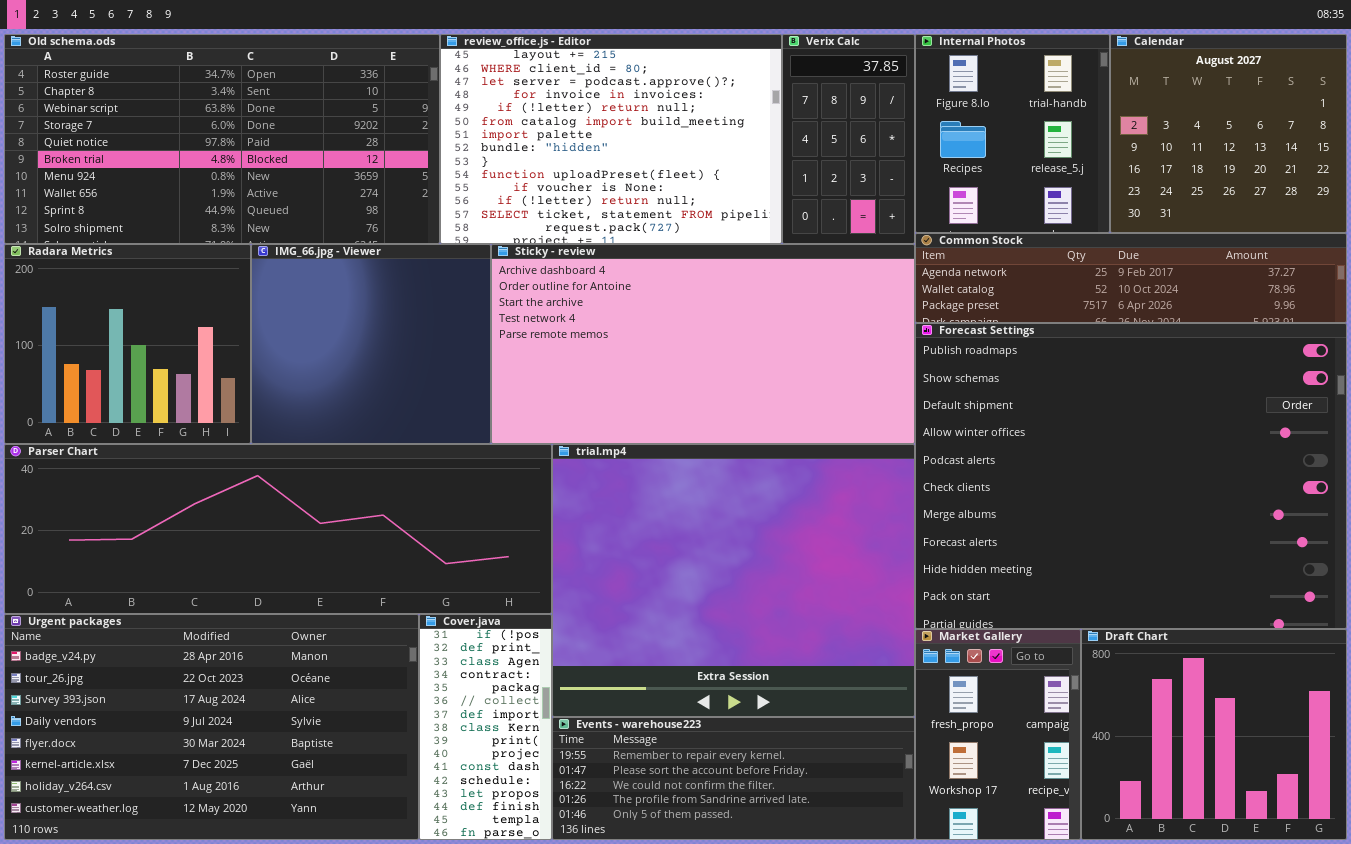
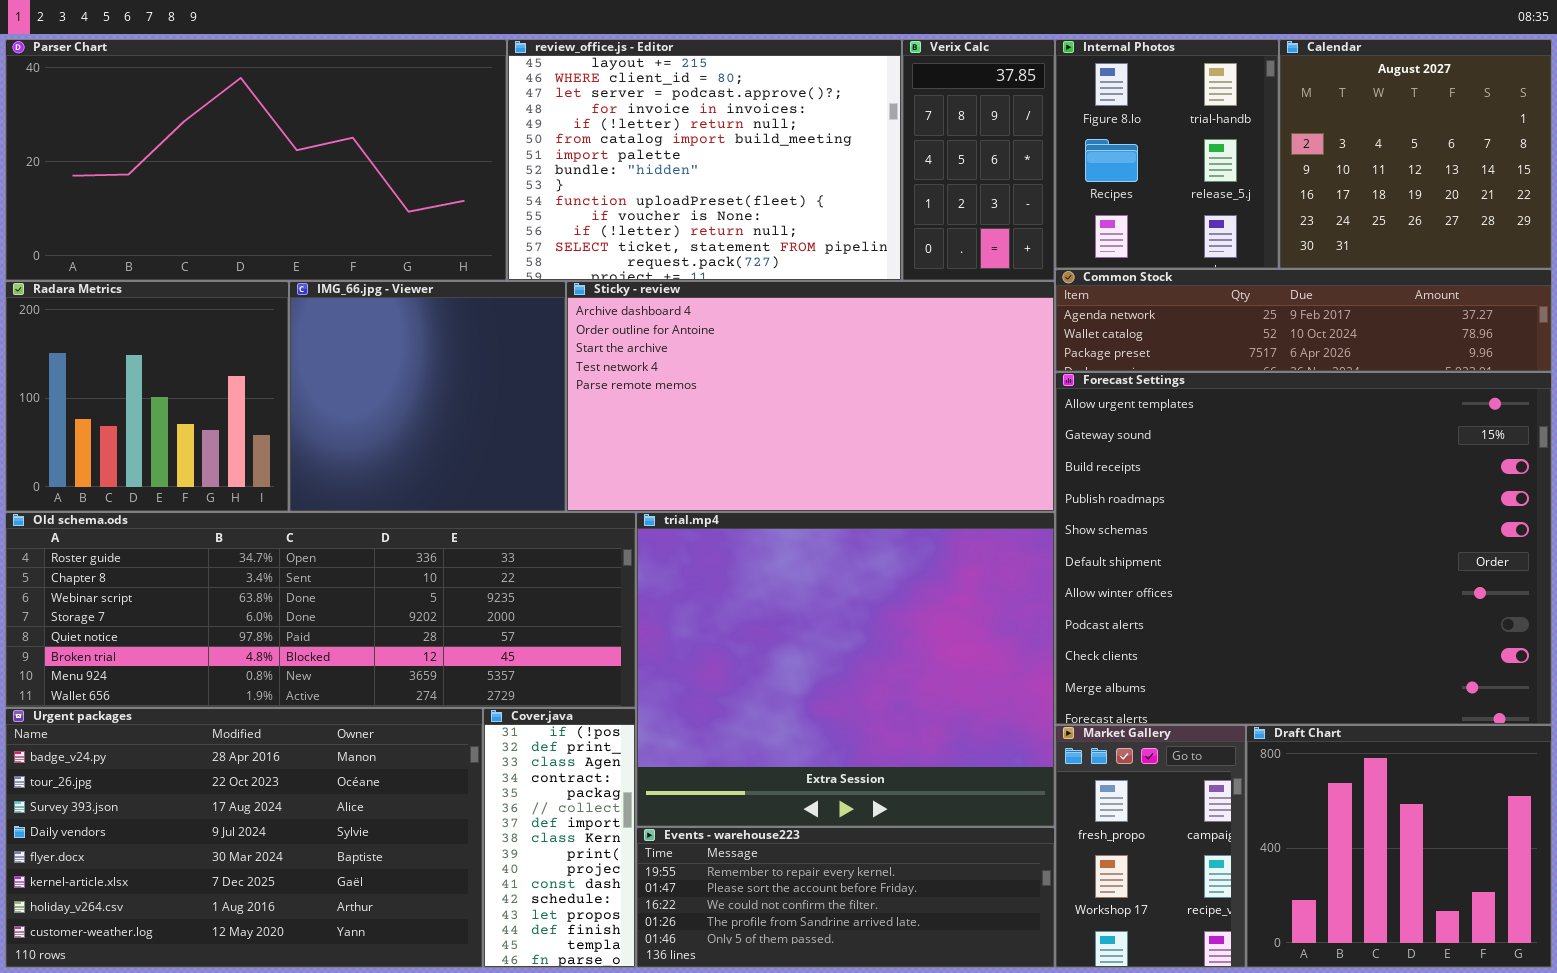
Old schema.ods: [4,34,440,244] -> [5,512,636,708], moved, resized
Forecast Settings: [915,323,1347,629] -> [1055,372,1552,725], scrolled up 3 rows
Parser Chart: [4,444,552,614] -> [5,39,507,281], moved, resized

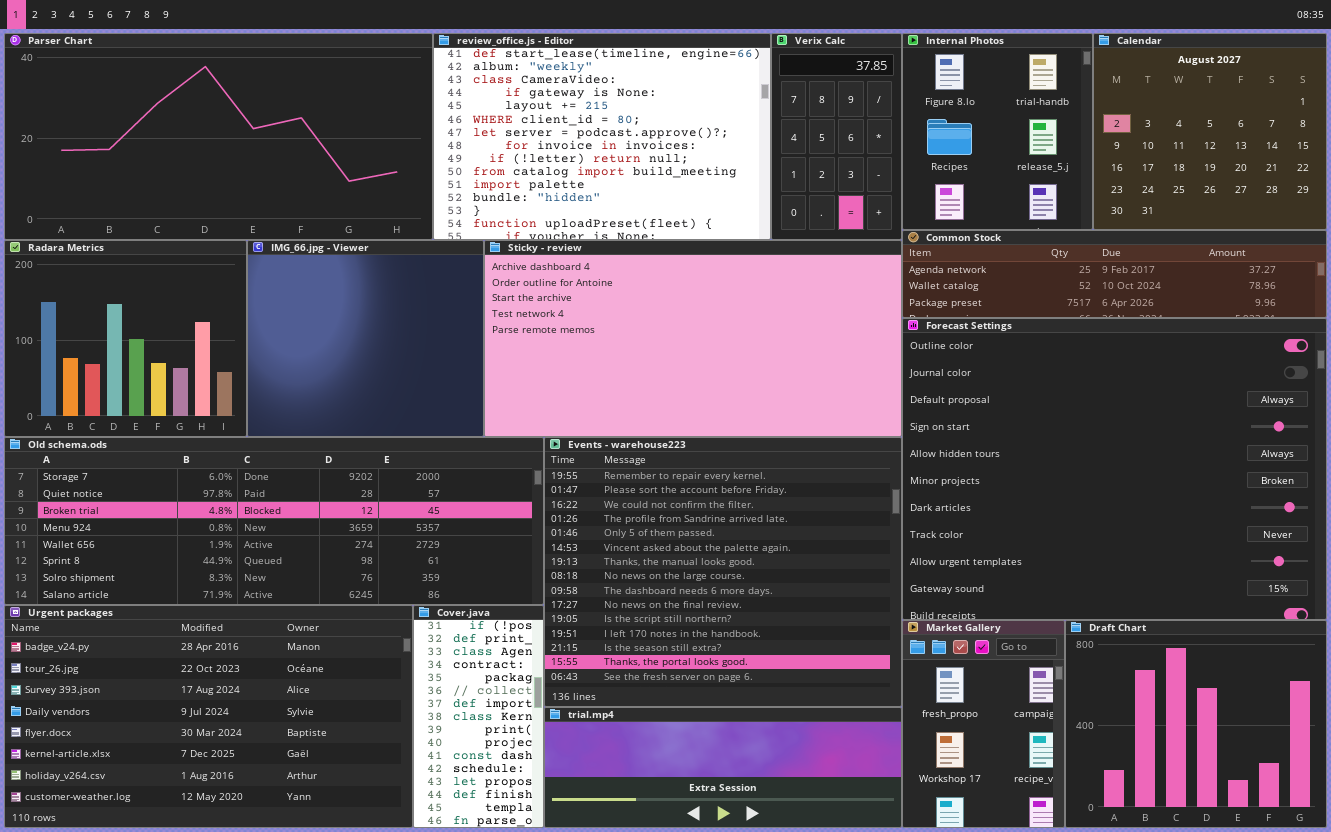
review_office.js - Editor: [507,39,902,281] -> [433,33,771,240], scrolled up 4 rows
Forecast Settings: [1055,372,1552,725] -> [902,318,1327,620], scrolled up 8 rows
Old schema.ods: [5,512,636,708] -> [4,437,544,605], scrolled down 3 rows
trial.mp4: [636,512,1055,827] -> [544,707,902,828], moved, resized
Events - warehouse223: [636,827,1055,968] -> [544,437,902,707], moved, resized

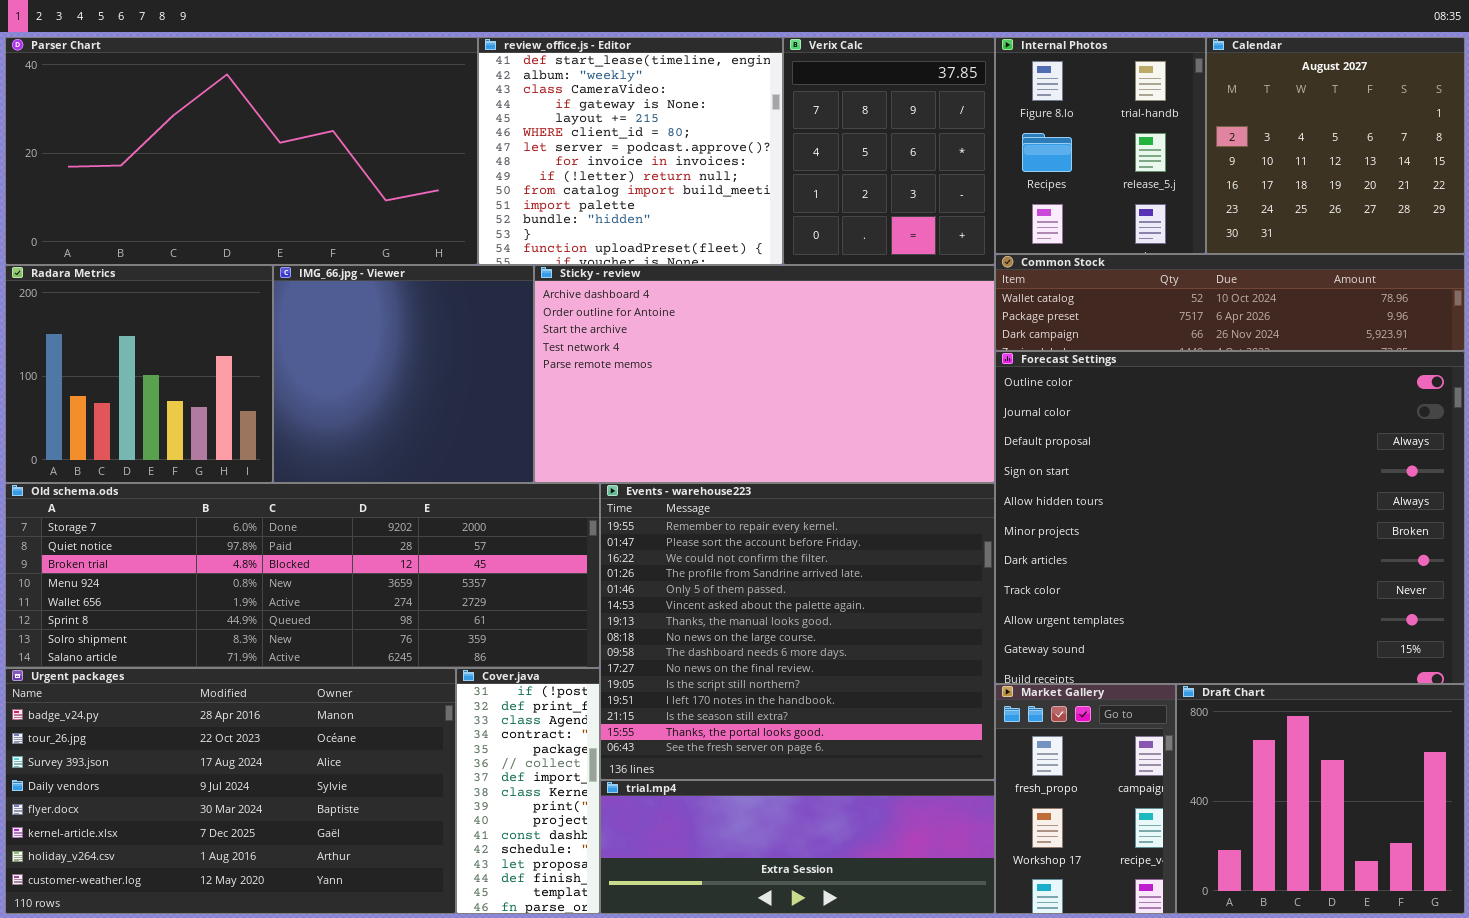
review_office.js - Editor: [433,33,771,240] -> [478,37,783,265], resized
Verix Calc: [771,33,902,240] -> [783,37,995,265], resized
Common Stock: [902,230,1327,318] -> [995,254,1465,351], scrolled down 1 row

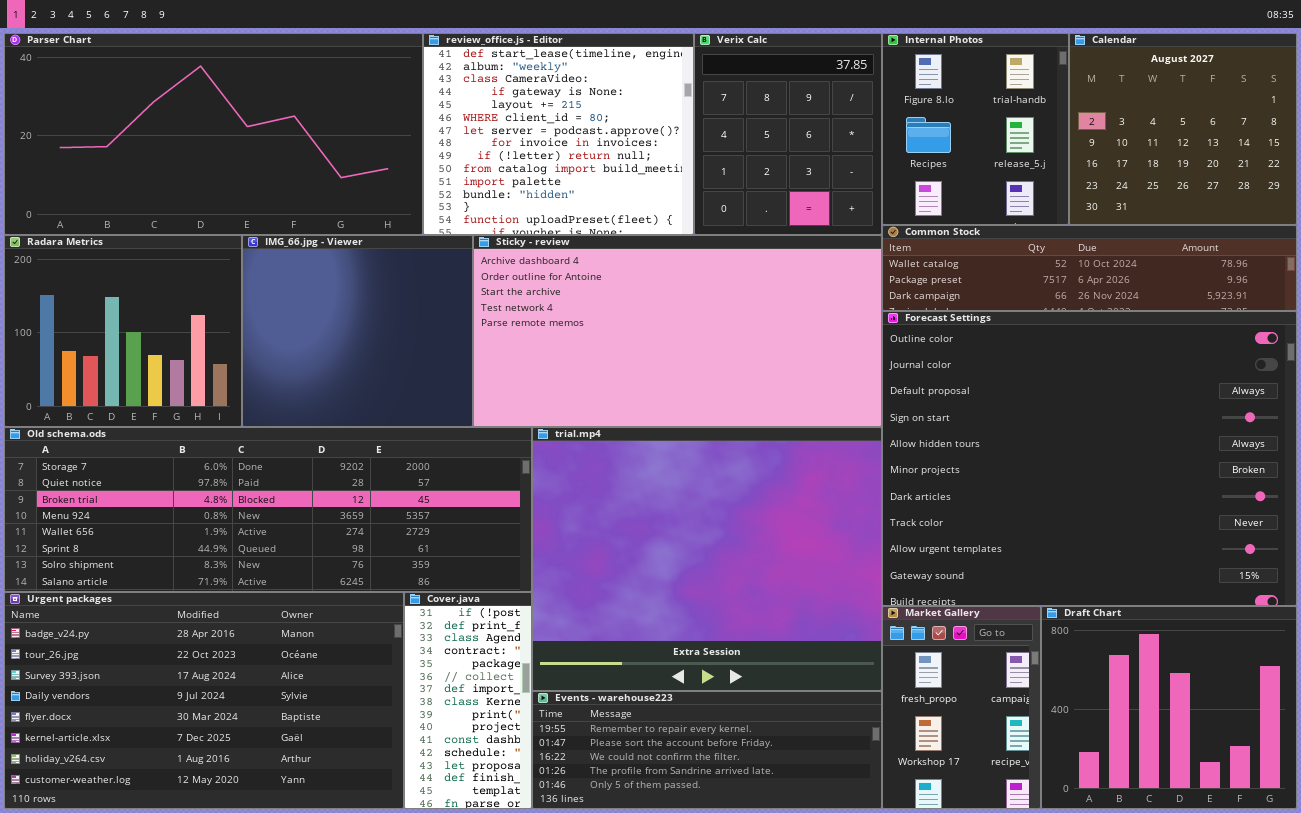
Events - warehouse223: [600,483,995,780] -> [532,691,882,809], moved, resized
trial.mp4: [600,780,995,914] -> [532,427,882,691], moved, resized

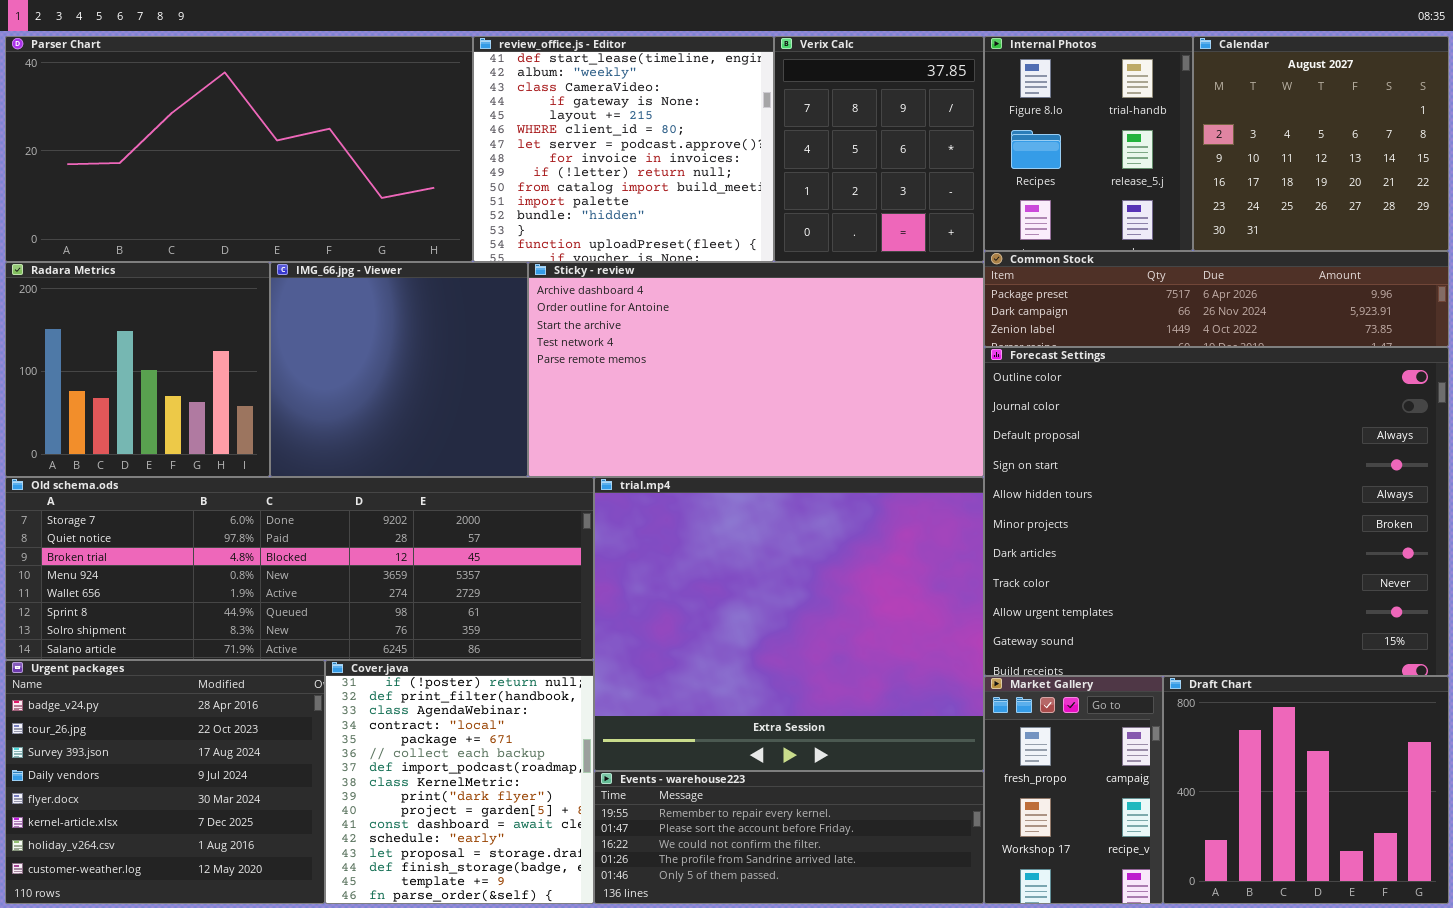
Common Stock: [882,225,1297,311] -> [984,251,1449,347], scrolled down 1 row
Urgent packages: [4,592,404,809] -> [5,660,325,904], resized
Cover.java: [404,592,532,809] -> [325,660,594,904], resized

